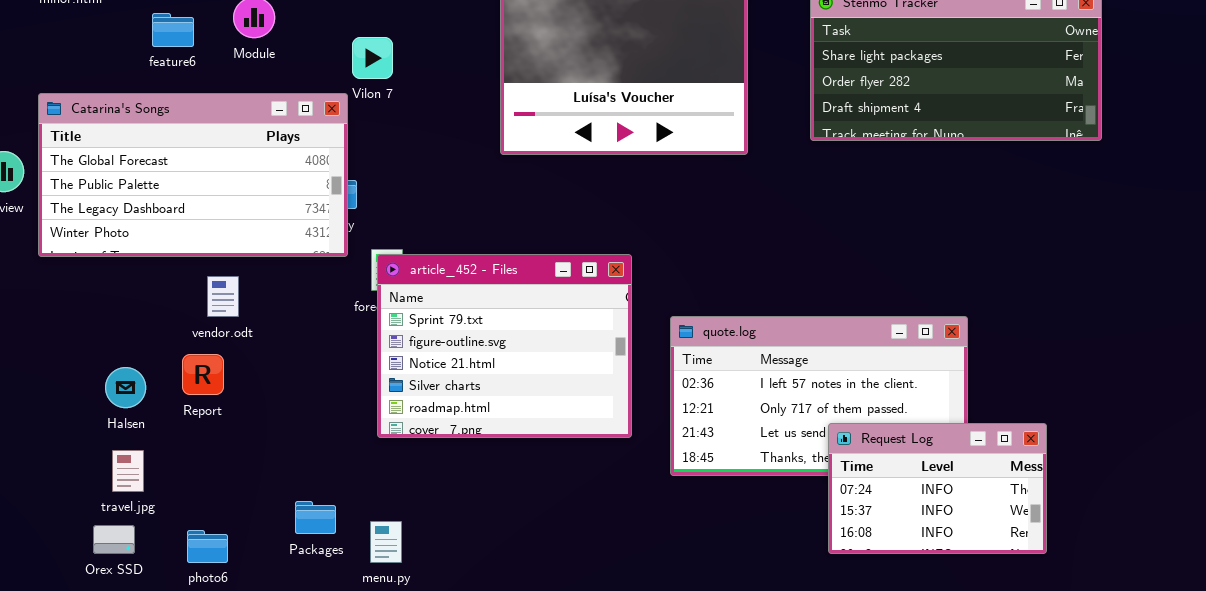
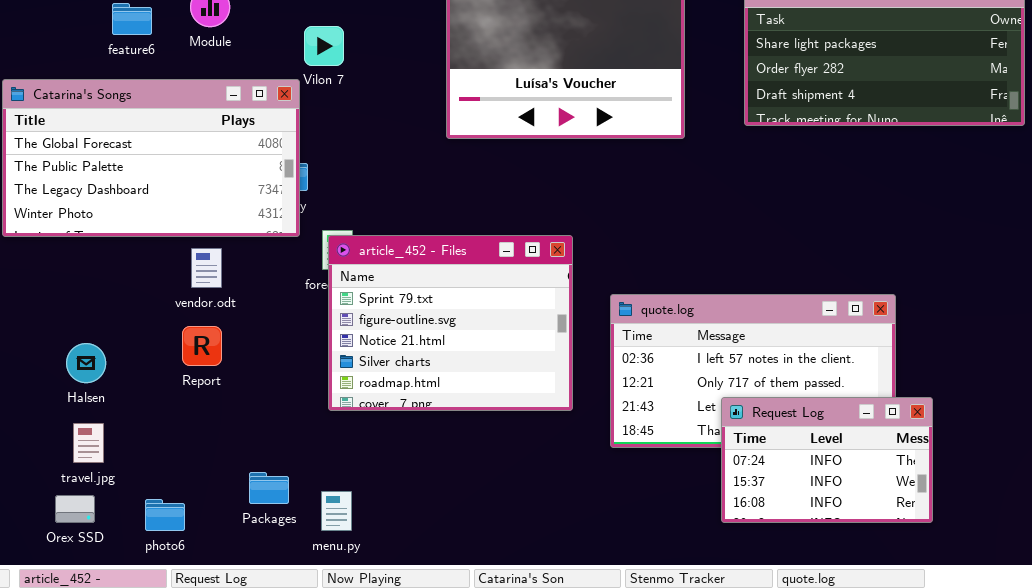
vendor.odt: [207,276,239,317] -> [191,248,222,288], moved
Report: [182,354,224,395] -> [182,326,222,366], moved
Request Log: [828,423,1047,554] -> [721,397,933,523], moved

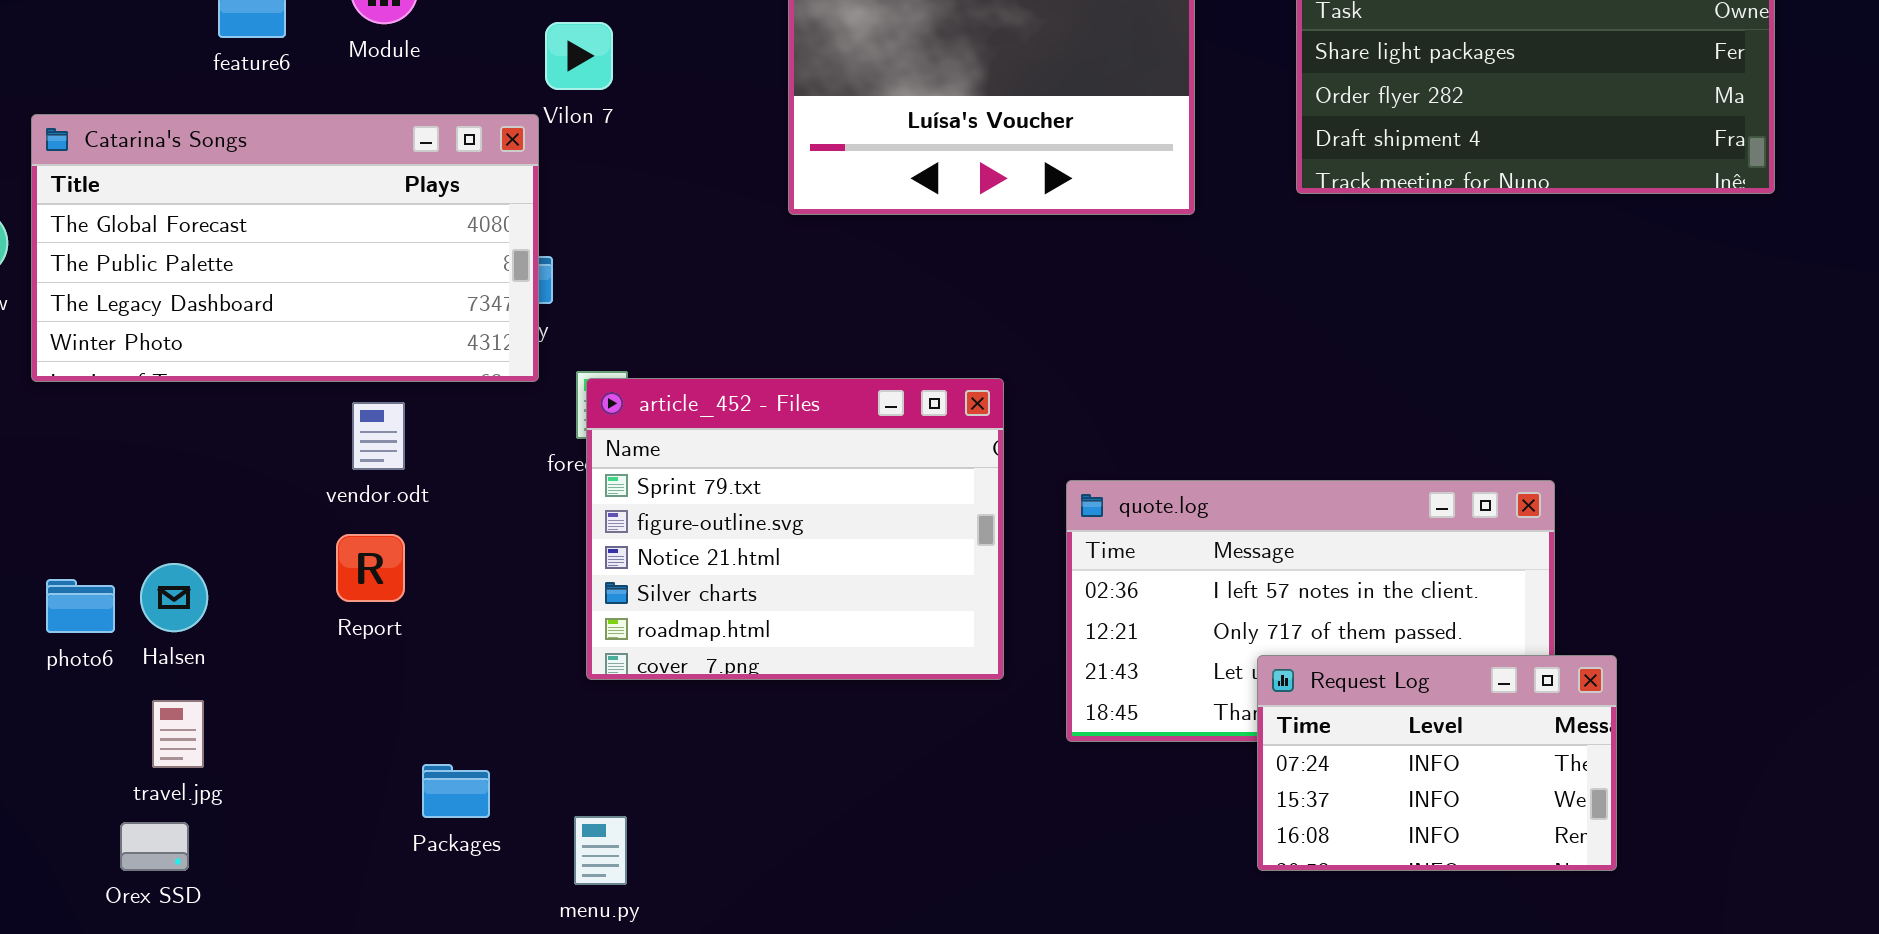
Packages: [249,472,289,504] -> [422,764,490,818], moved
photo6: [145,499,185,531] -> [46,579,115,633], moved

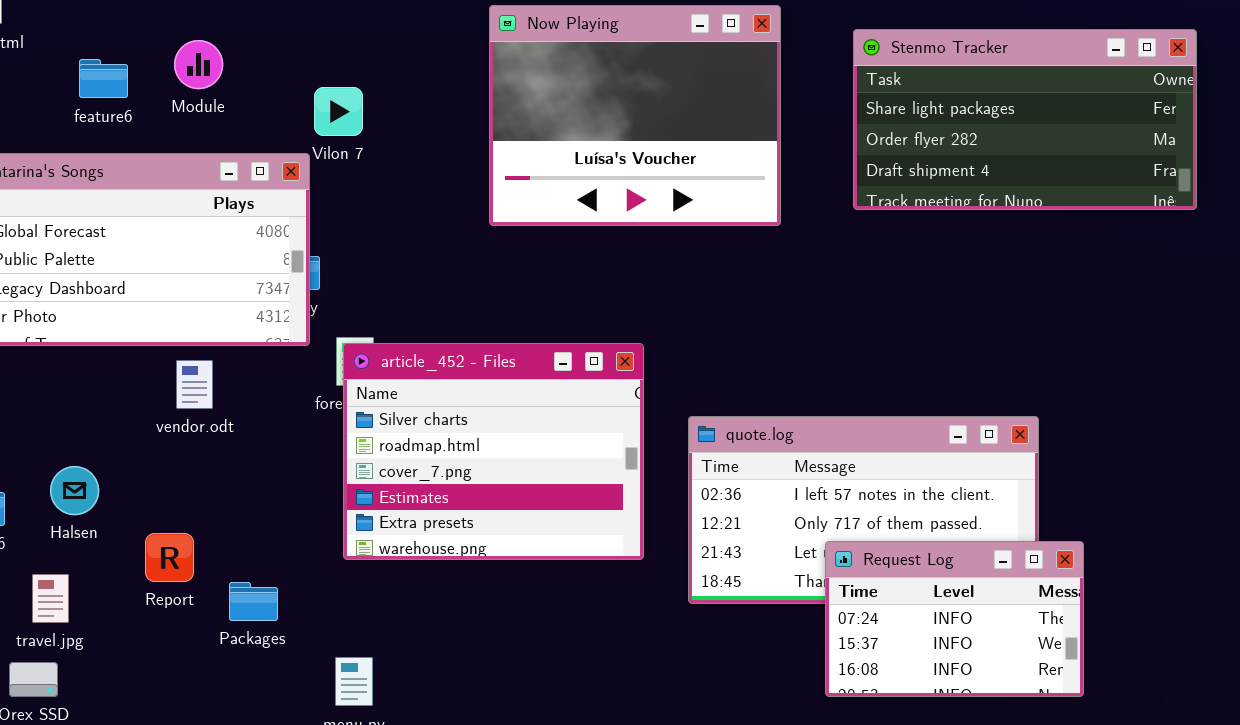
article_452 - Files: [586,378,1004,680] -> [343,343,644,560], scrolled down 3 rows
Report: [336,534,405,602] -> [145,533,194,582], moved
Halsen: [140,563,208,632] -> [50,466,99,515], moved
Packages: [422,764,490,818] -> [229,582,278,621], moved

